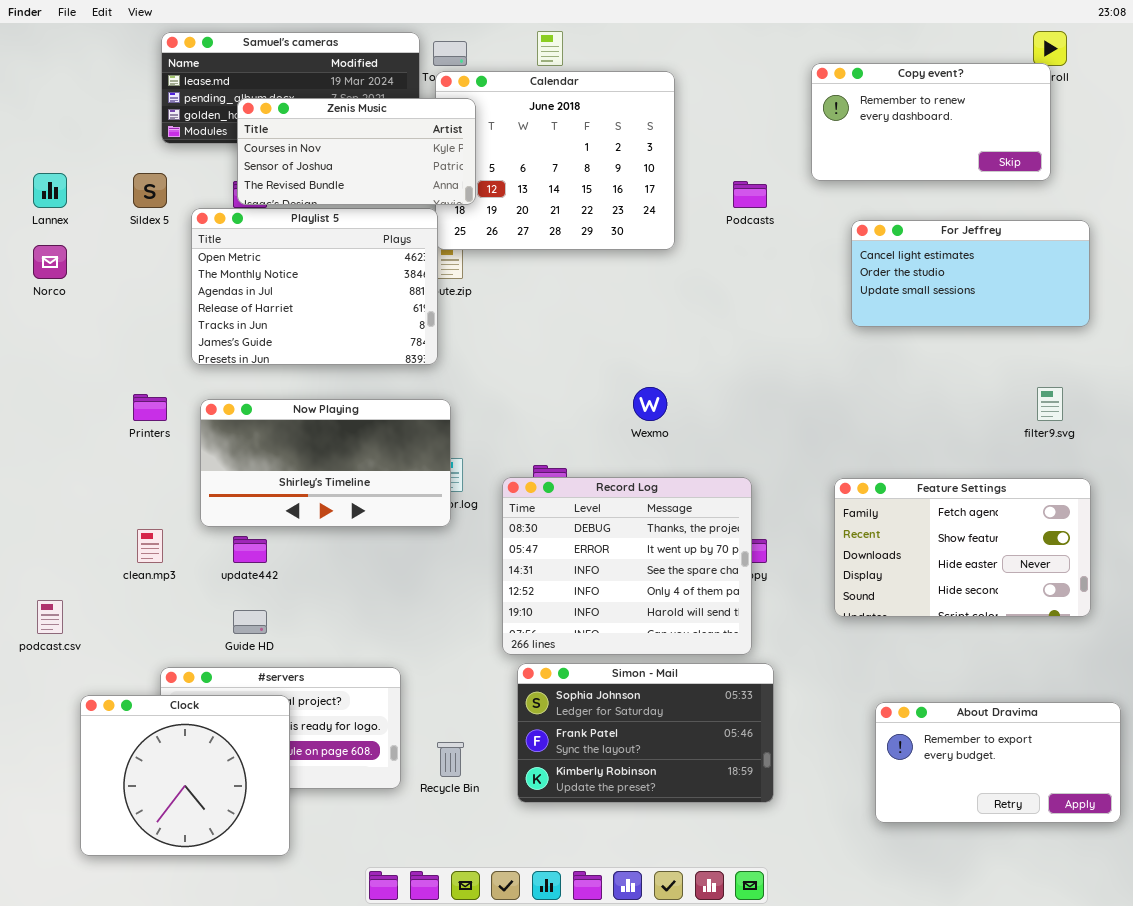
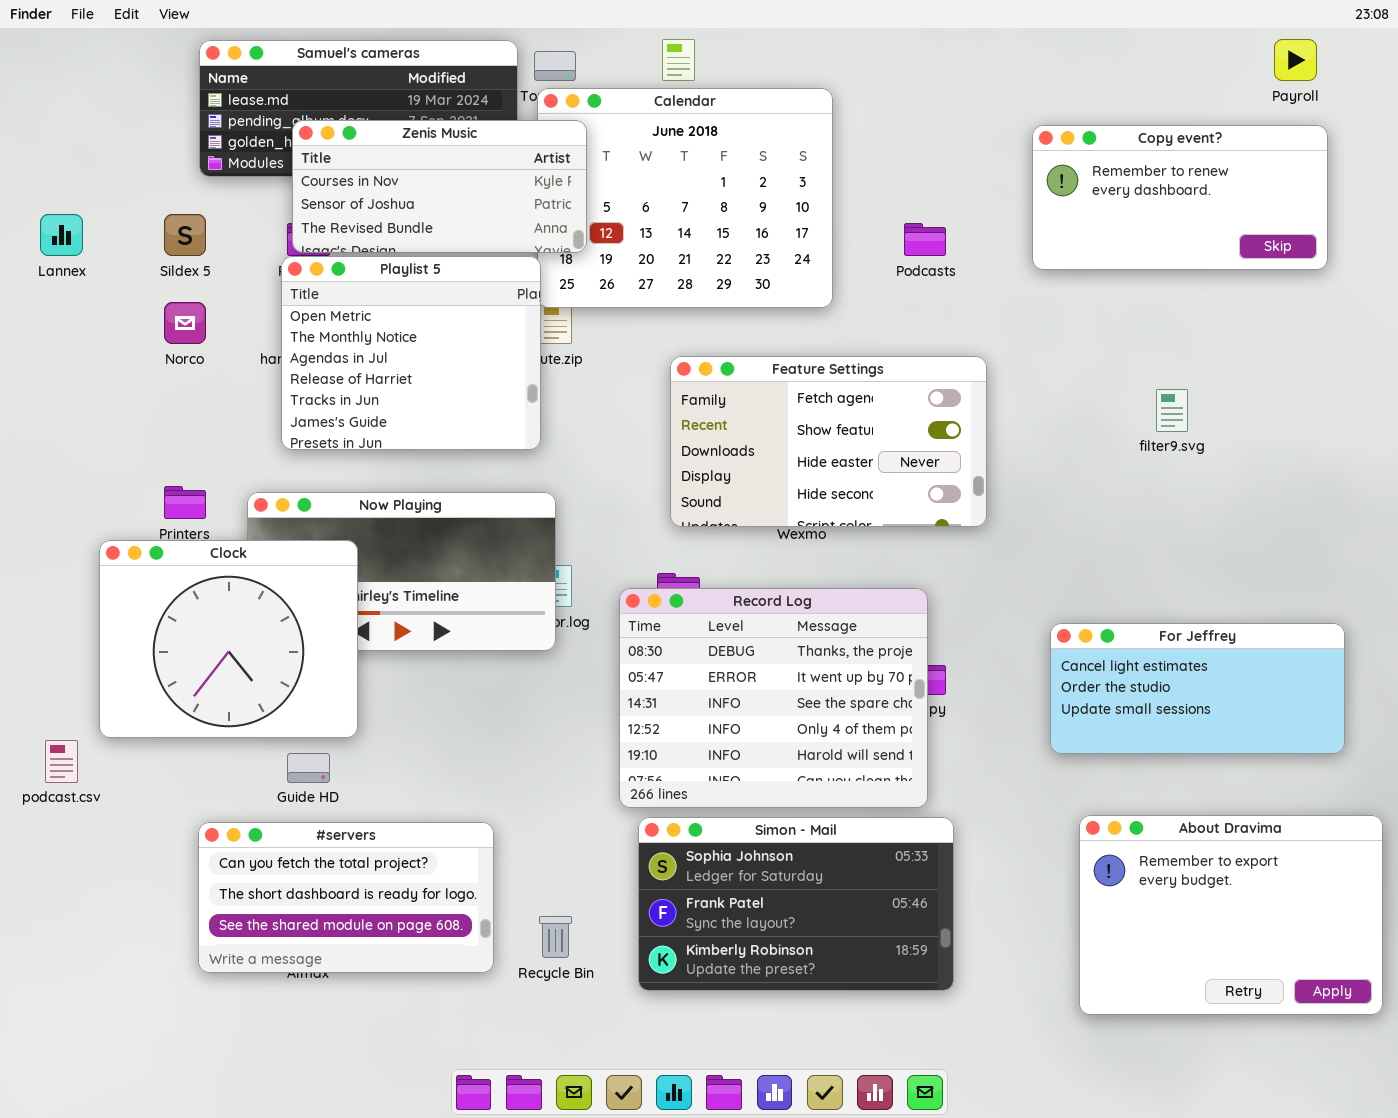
Copy event?: [811,63,1051,181] -> [1032,125,1328,270], moved
Playlist 5: [191,208,438,365] -> [281,256,541,450], resized
For Jeffrey: [851,220,1090,327] -> [1050,623,1345,754], moved
Norco: [33,245,67,279] -> [164,302,206,344], moved
filter9.svg: [1037,387,1063,421] -> [1156,389,1188,432], moved
Feature Settings: [834,478,1091,617] -> [670,356,987,527], moved
Clock: [80,695,290,856] -> [99,540,358,738], moved
About Dravima: [875,702,1121,823] -> [1079,815,1383,1015], resized

